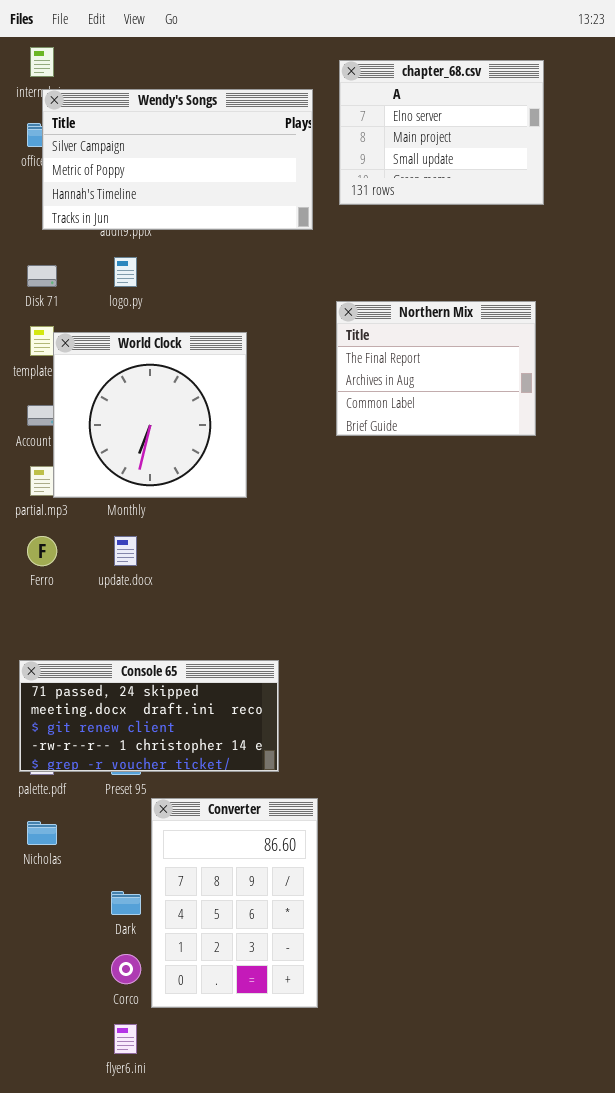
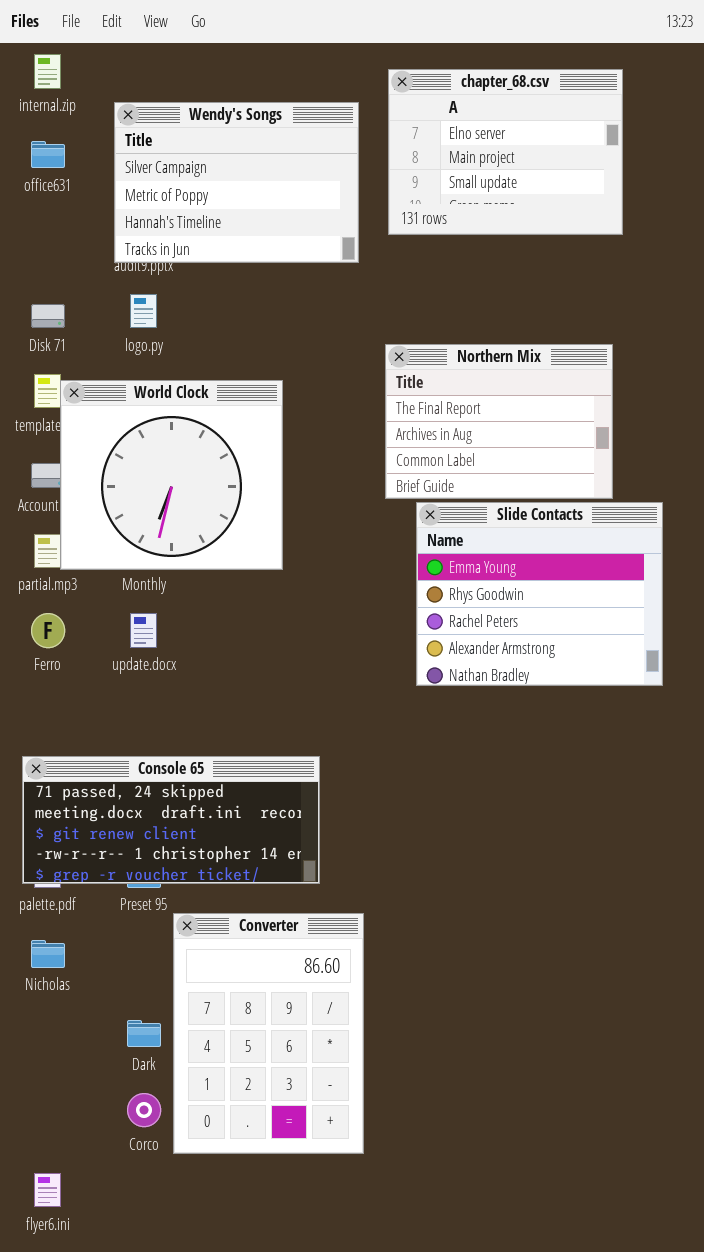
Wendy's Songs: [42,89,313,230] -> [114,102,359,263], resized
Slide Contacts: none -> [416,502,663,686], opened
flyer6.ini: [114,1024,137,1054] -> [34,1173,61,1207], moved

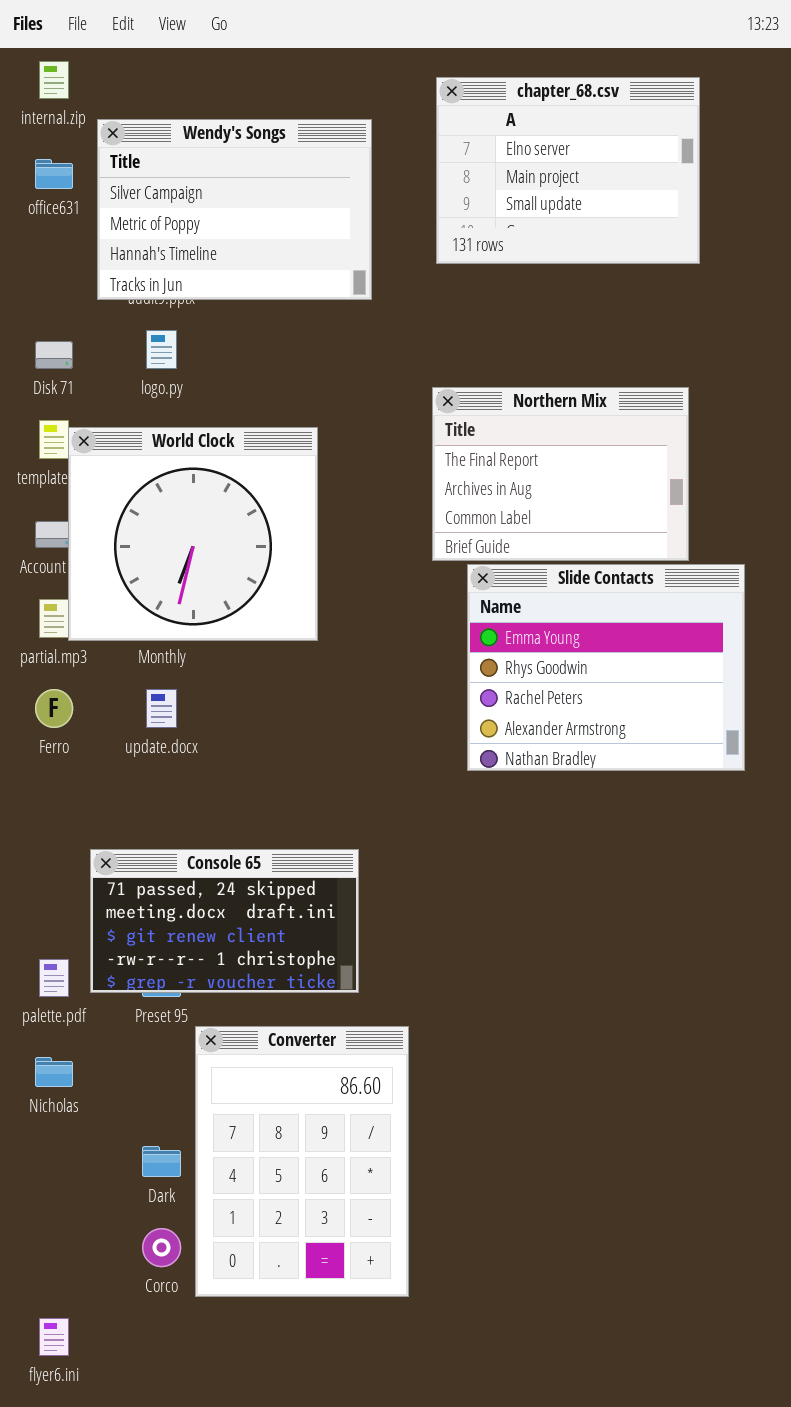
Wendy's Songs: [114,102,359,263] -> [97,119,372,300], moved
Console 65: [22,756,320,884] -> [90,849,359,993], resized

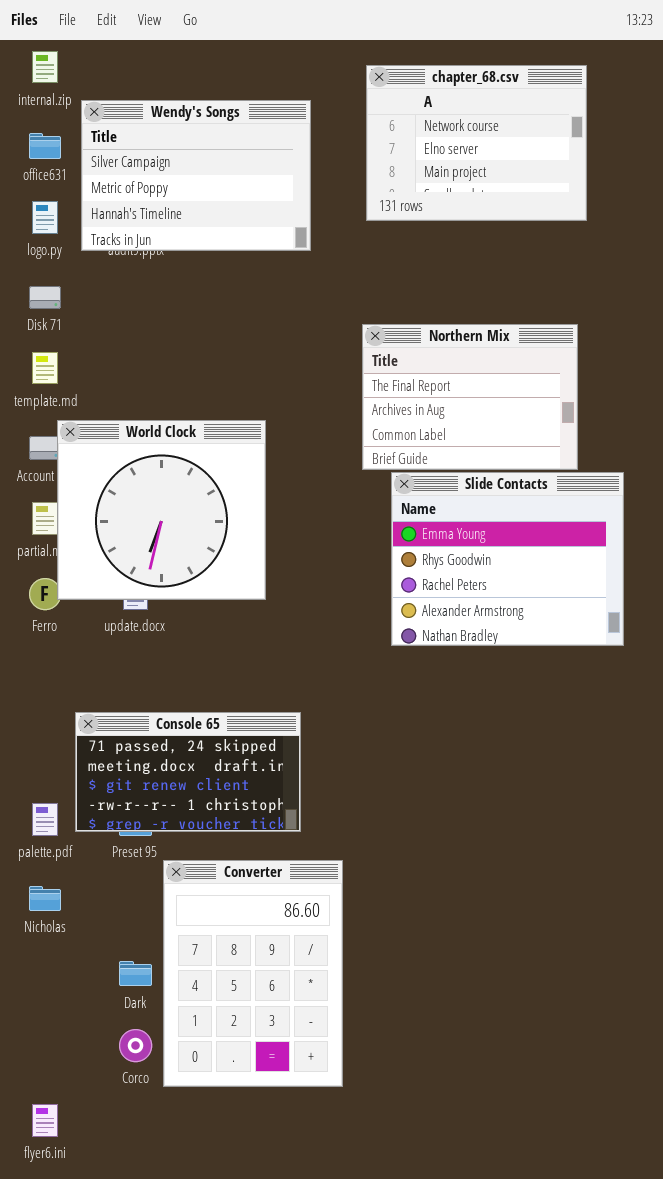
chapter_68.csv: [436,77,700,264] -> [366,65,587,221], scrolled up 1 row
logo.py: [146,330,177,369] -> [32,201,58,234], moved
World Clock: [68,427,318,641] -> [57,420,266,600], moved

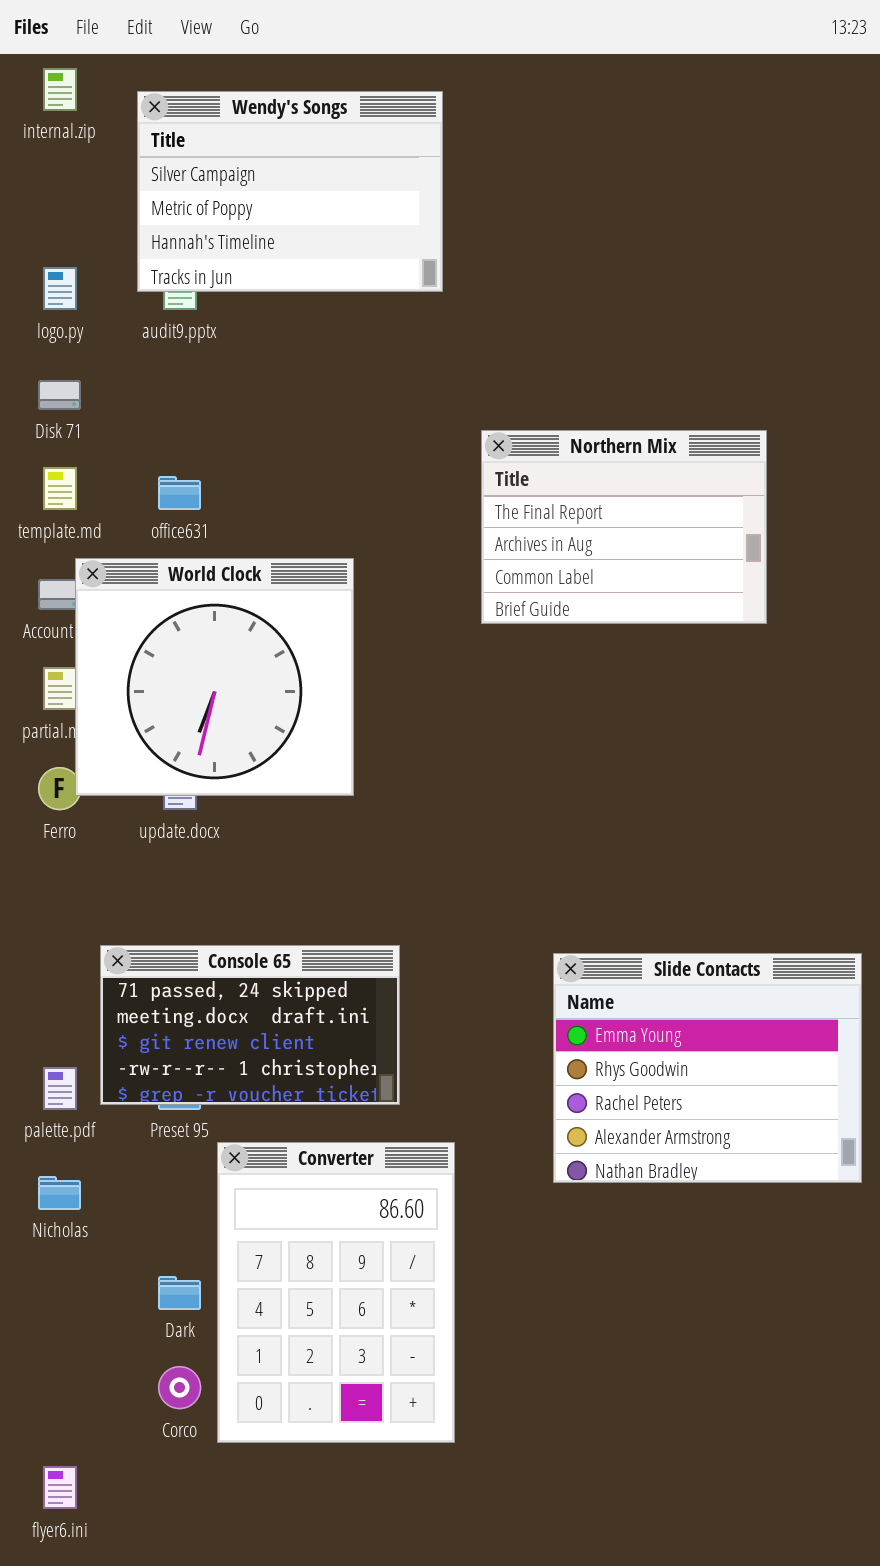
chapter_68.csv: [366,65,587,221] -> none, closed
Wendy's Songs: [81,100,311,251] -> [137,91,443,292], moved
office631: [29,133,61,159] -> [158,476,201,510], moved
Slide Contacts: [391,472,624,646] -> [553,953,862,1183], moved

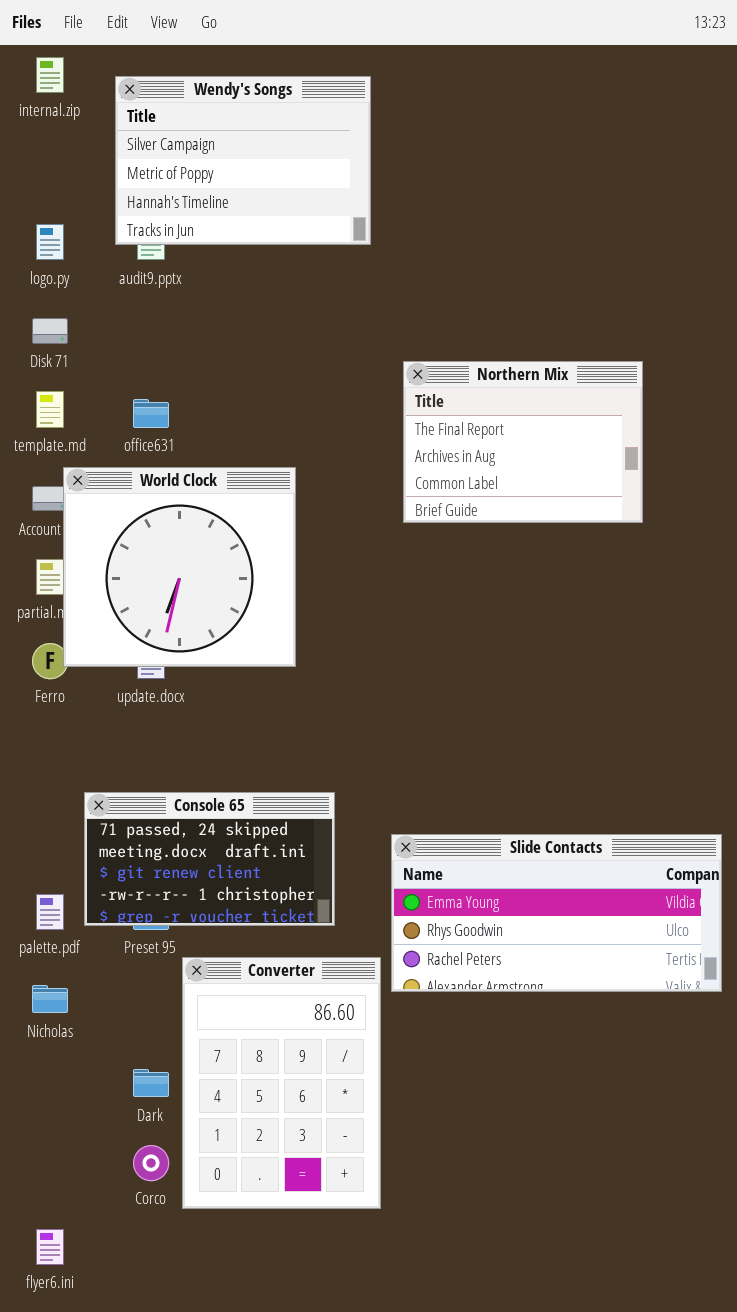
Slide Contacts: [553,953,862,1183] -> [391,834,722,992], resized

